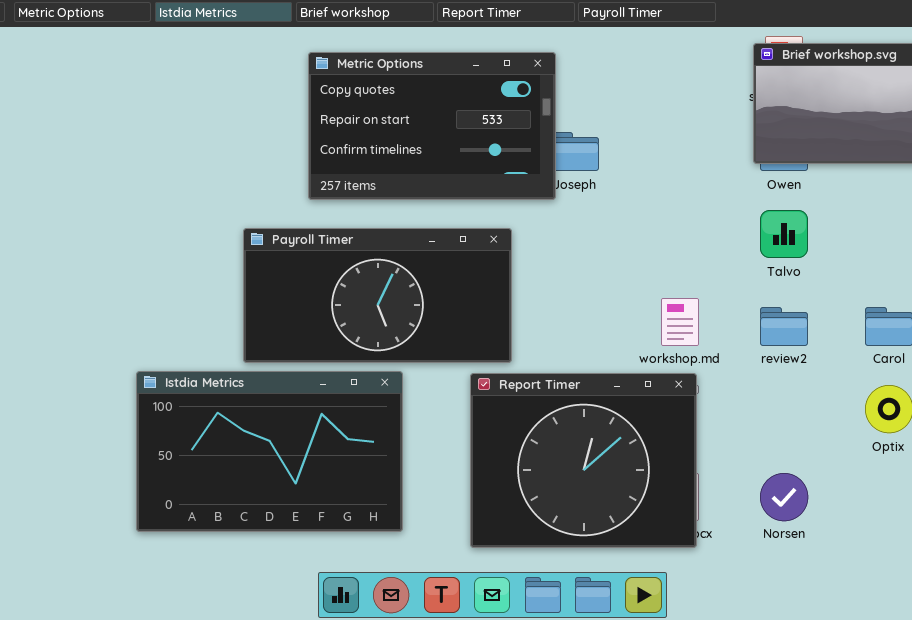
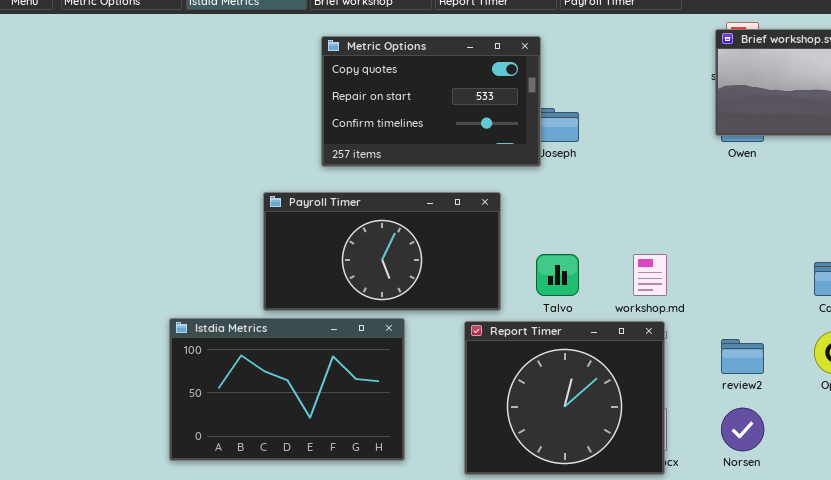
Talvo: [760,210,808,258] -> [536,254,579,296], moved
review2: [760,307,808,346] -> [721,339,764,374], moved

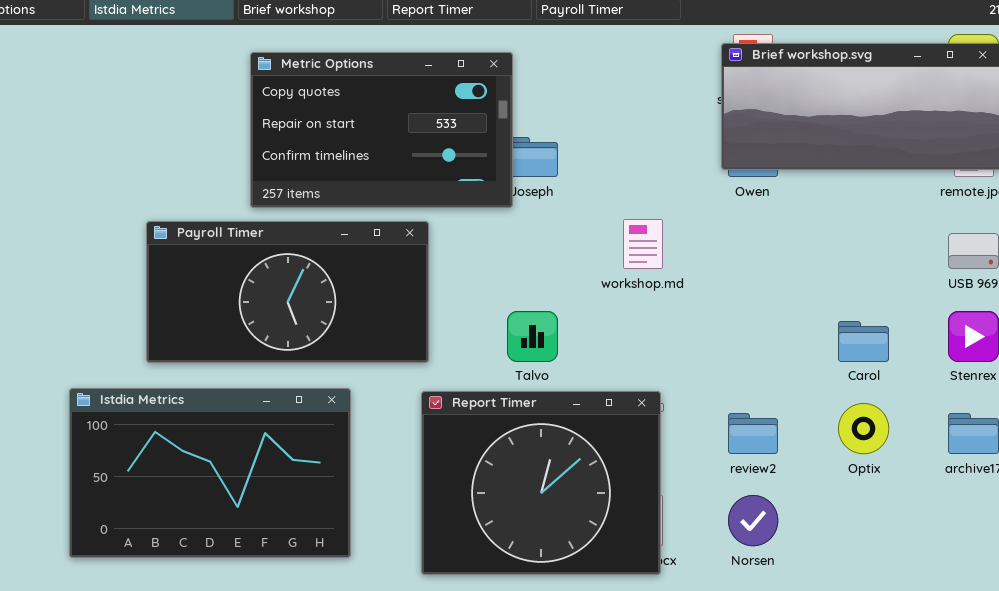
Payroll Timer: [263,192,501,311] -> [146,221,429,363], moved
workshop.md: [633,254,667,296] -> [623,219,663,269], moved

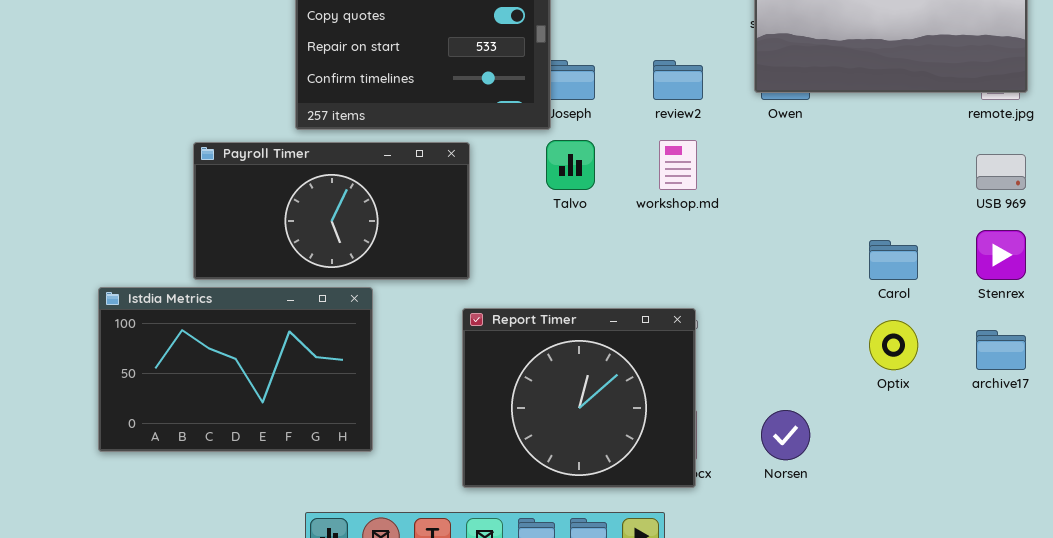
Talvo: [507,311,558,362] -> [546,140,595,190], moved
Istdia Metrics: [69,388,351,558] -> [98,287,373,452], moved
review2: [728,413,778,454] -> [653,60,703,100], moved

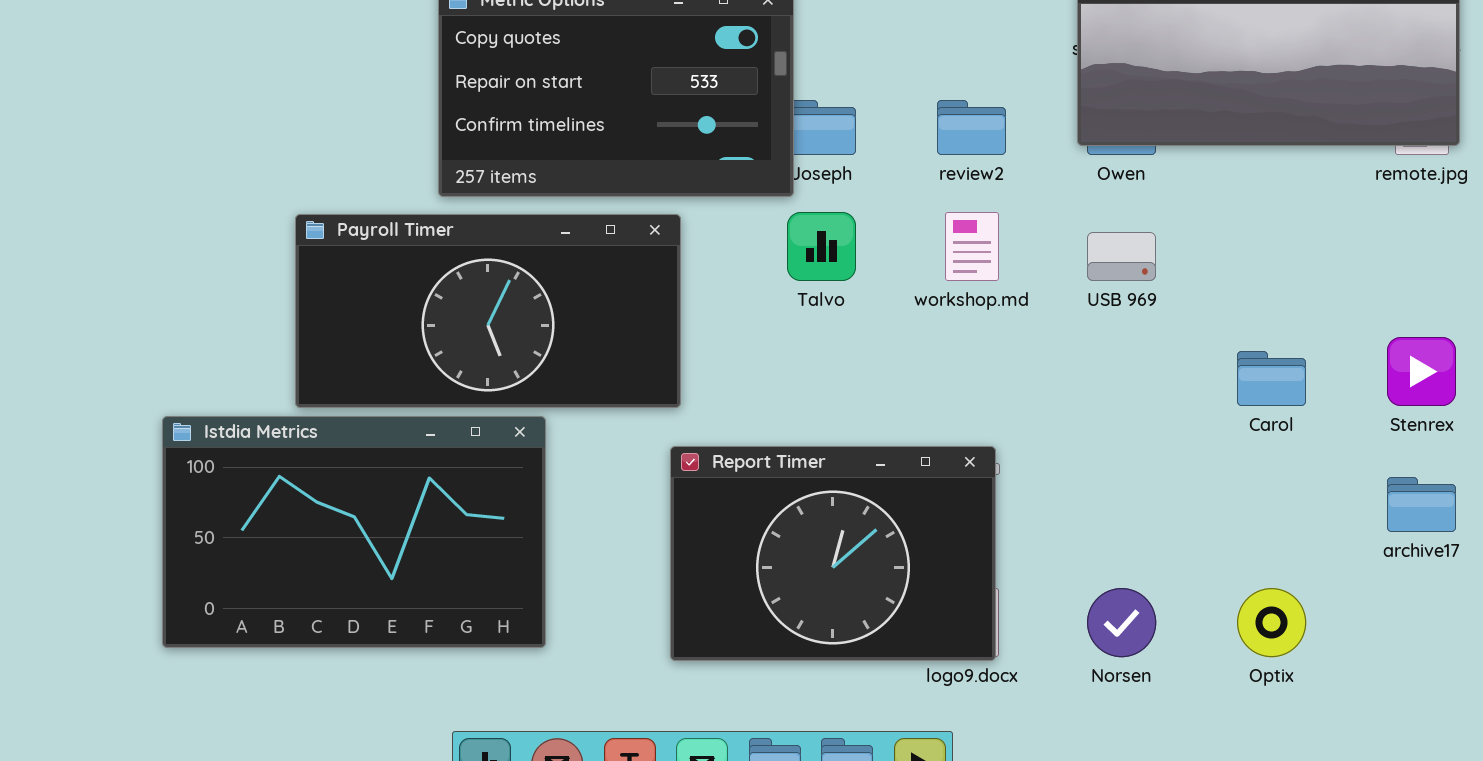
USB 969: [976,154,1026,190] -> [1087,232,1156,281], moved
Report Timer: [462,308,696,488] -> [670,446,996,661], resized
Optix: [869,320,918,370] -> [1237,588,1306,657], moved

